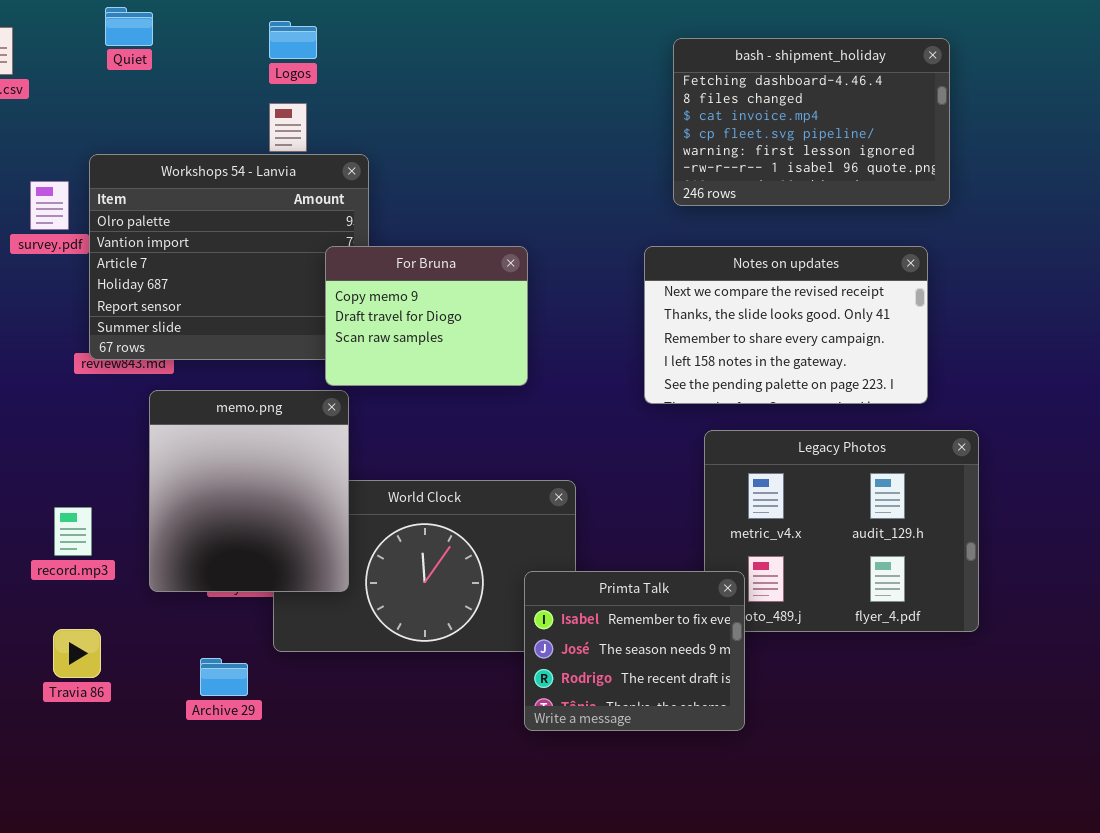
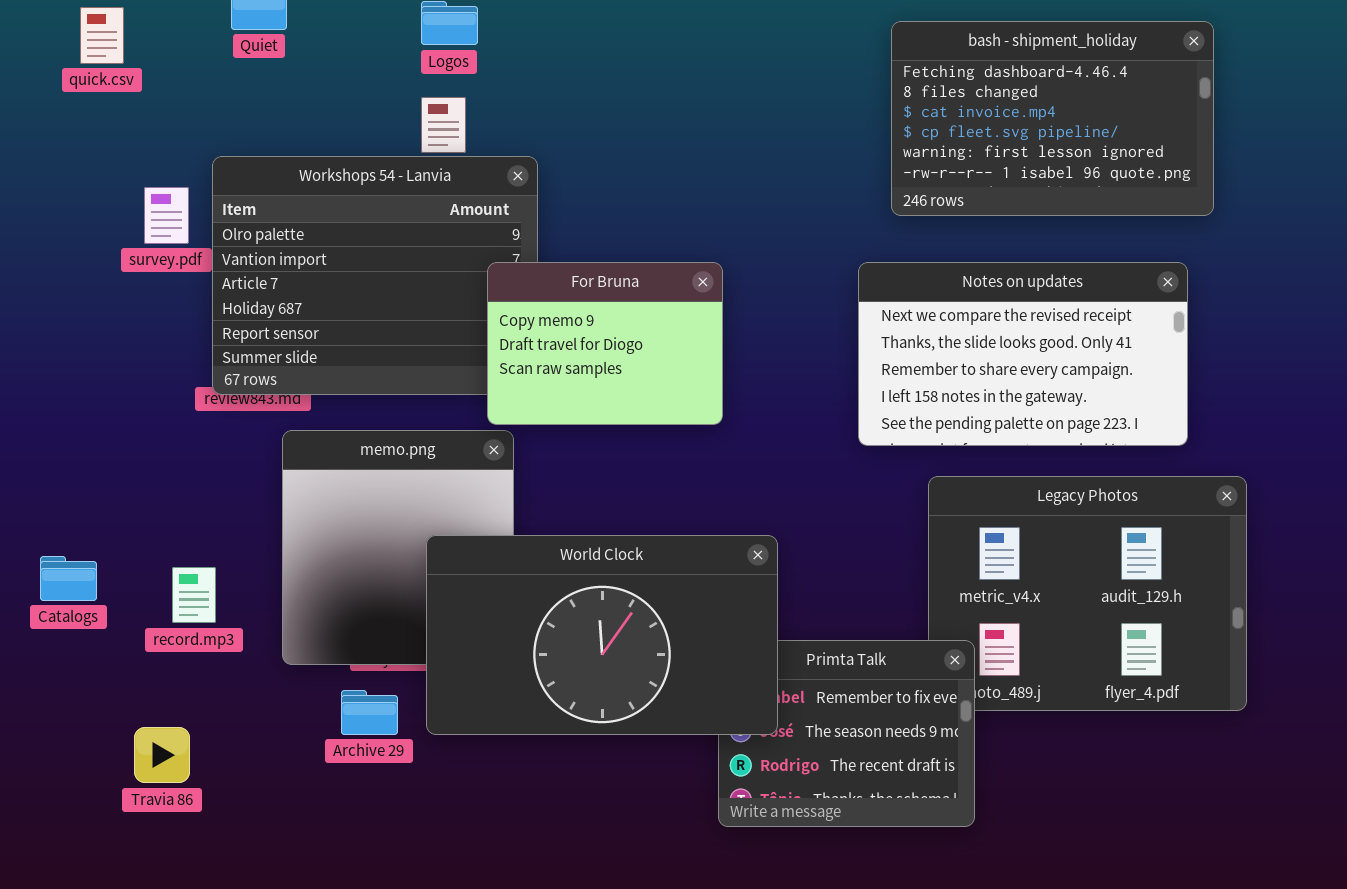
World Clock: [273,480,576,652] -> [426,535,778,735], raised
Travia 86: [53,629,101,678] -> [134,727,190,783], moved
Archive 29: [200,658,248,696] -> [341,690,398,735], moved

